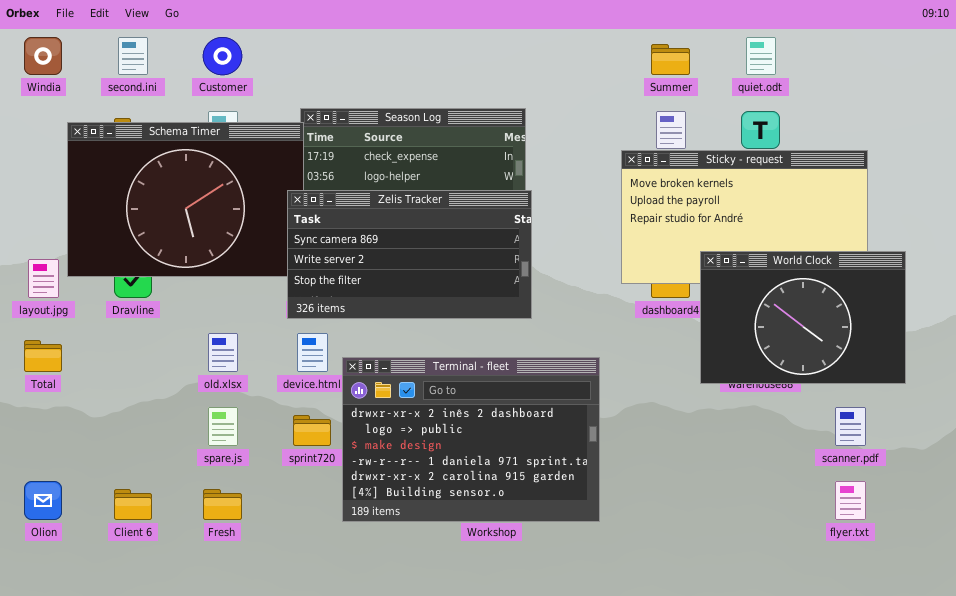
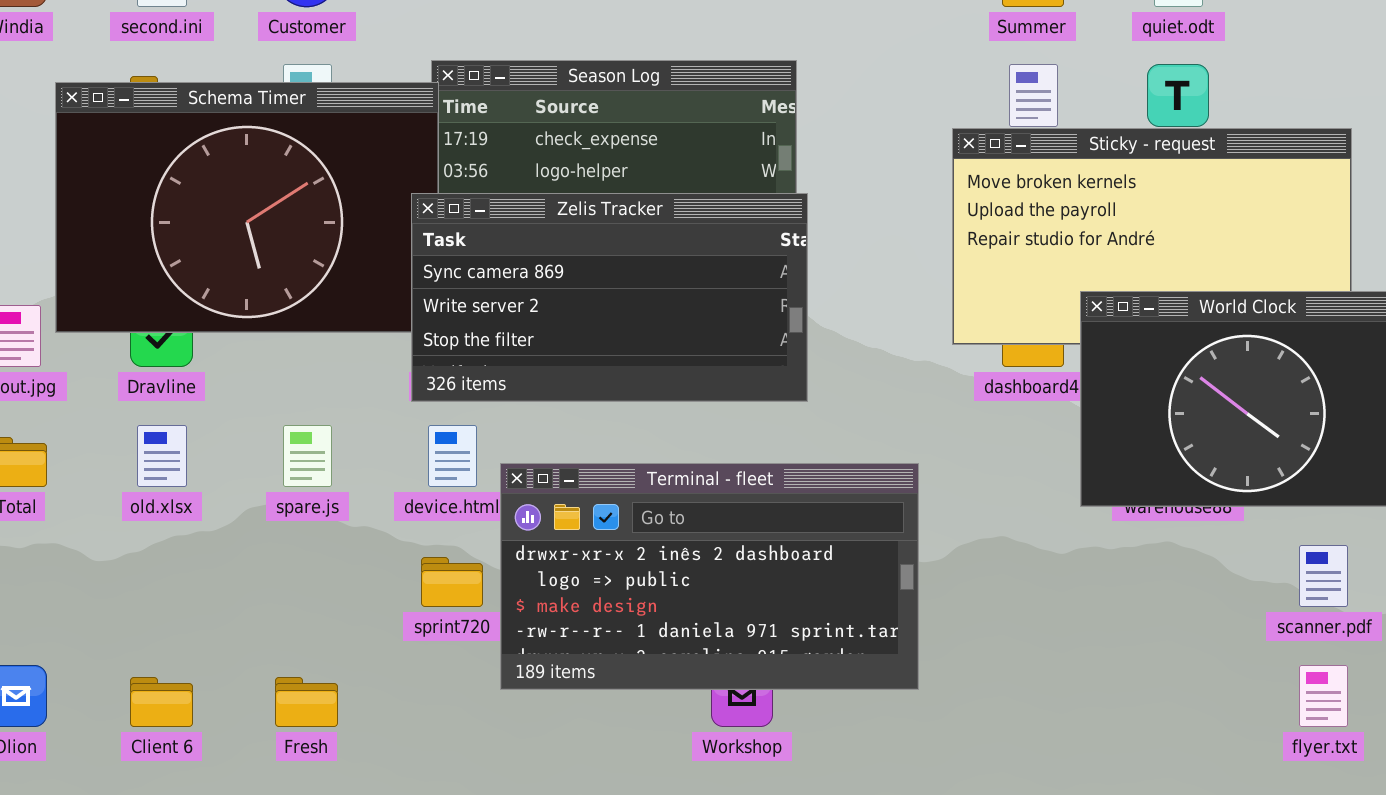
old.xlsx: [208,333,238,372] -> [137,425,187,487], moved
Terminal - fleet: [342,357,600,522] -> [500,463,919,690], resized
spare.js: [208,407,238,446] -> [283,425,332,487], moved

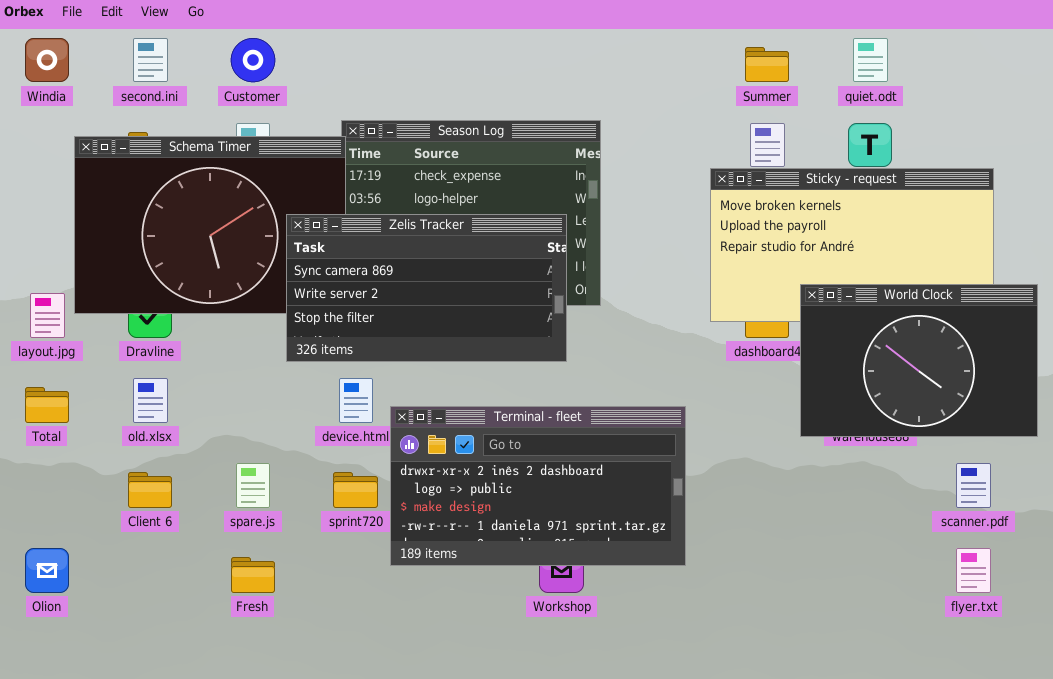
Zelis Tracker: [411,193,808,402] -> [286,214,567,362], moved
spare.js: [283,425,332,487] -> [236,463,270,508], moved
Client 6: [130,677,193,727] -> [128,472,172,508], moved

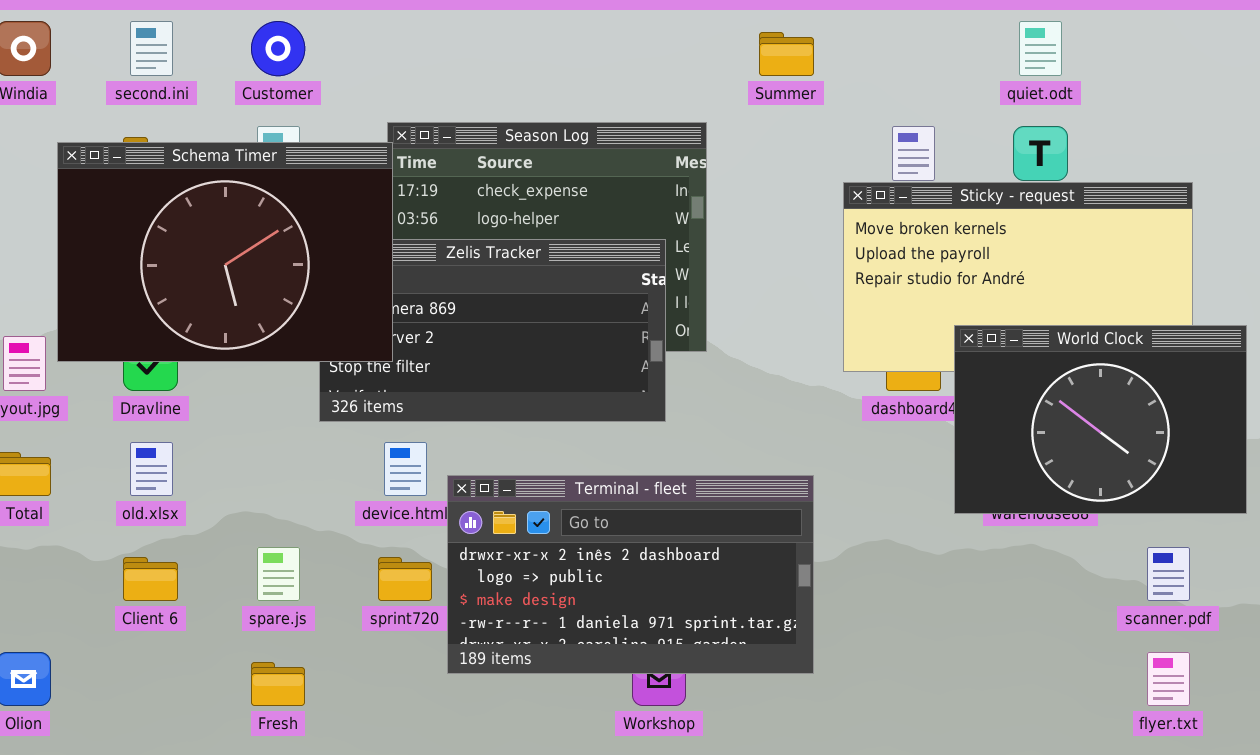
Summer: [745,47,789,82] -> [759,32,814,76], moved
Schema Timer: [74,136,346,314] -> [57,142,393,362], raised

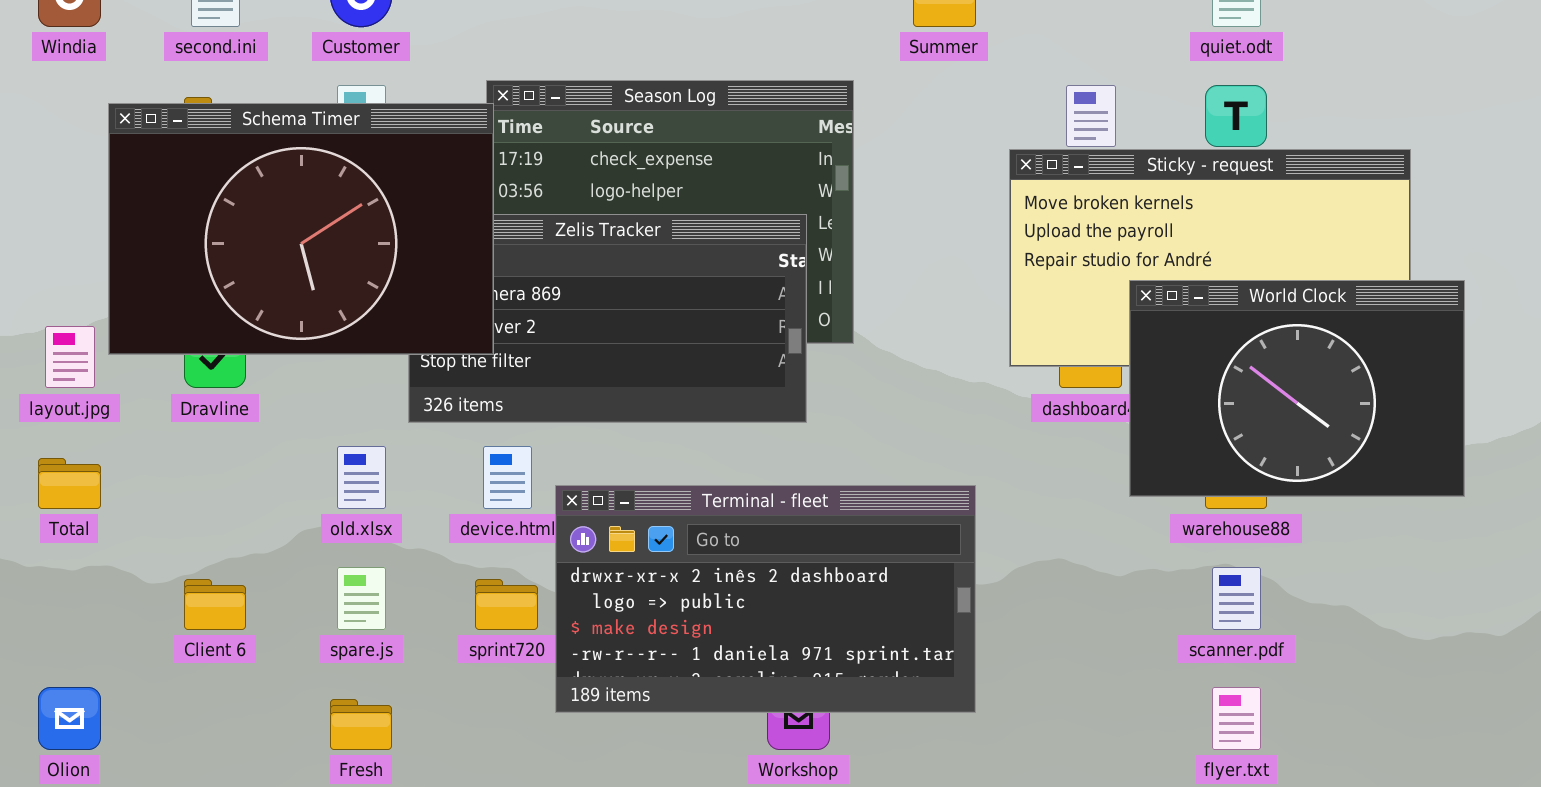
World Clock: [954,325,1247,514] -> [1129,280,1465,497], moved
old.xlsx: [130,442,173,496] -> [337,446,386,509], moved
scanner.pdf: [1147,547,1190,601] -> [1212,567,1261,630], moved
flyer.txt: [1147,652,1190,706] -> [1212,687,1261,750], moved

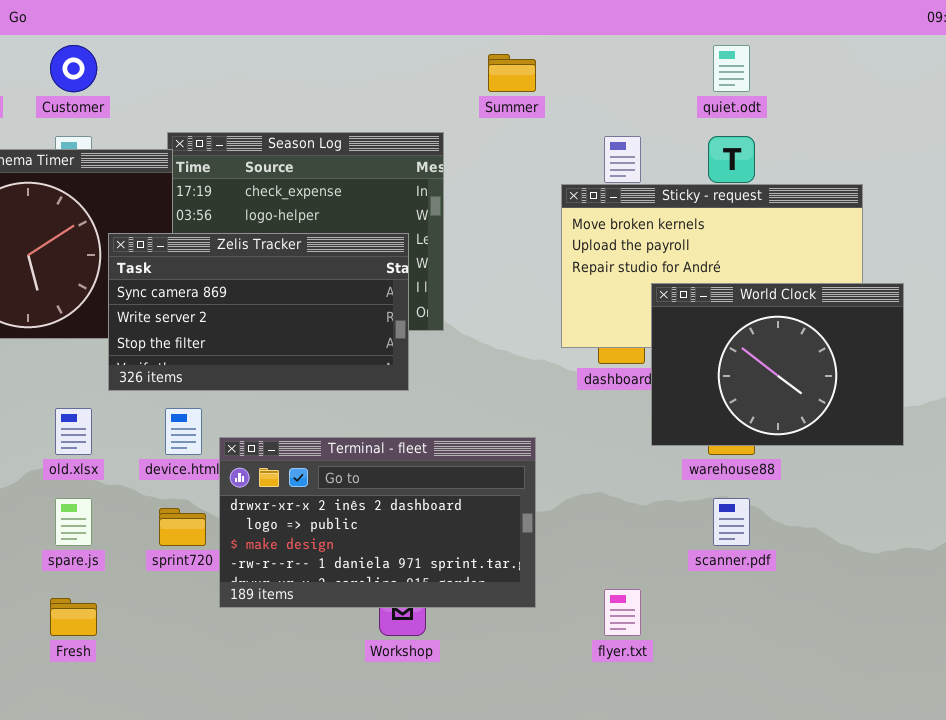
Zelis Tracker: [408,214,807,423] -> [108,233,409,391], raised
flyer.txt: [1212,687,1261,750] -> [604,589,641,636], moved

